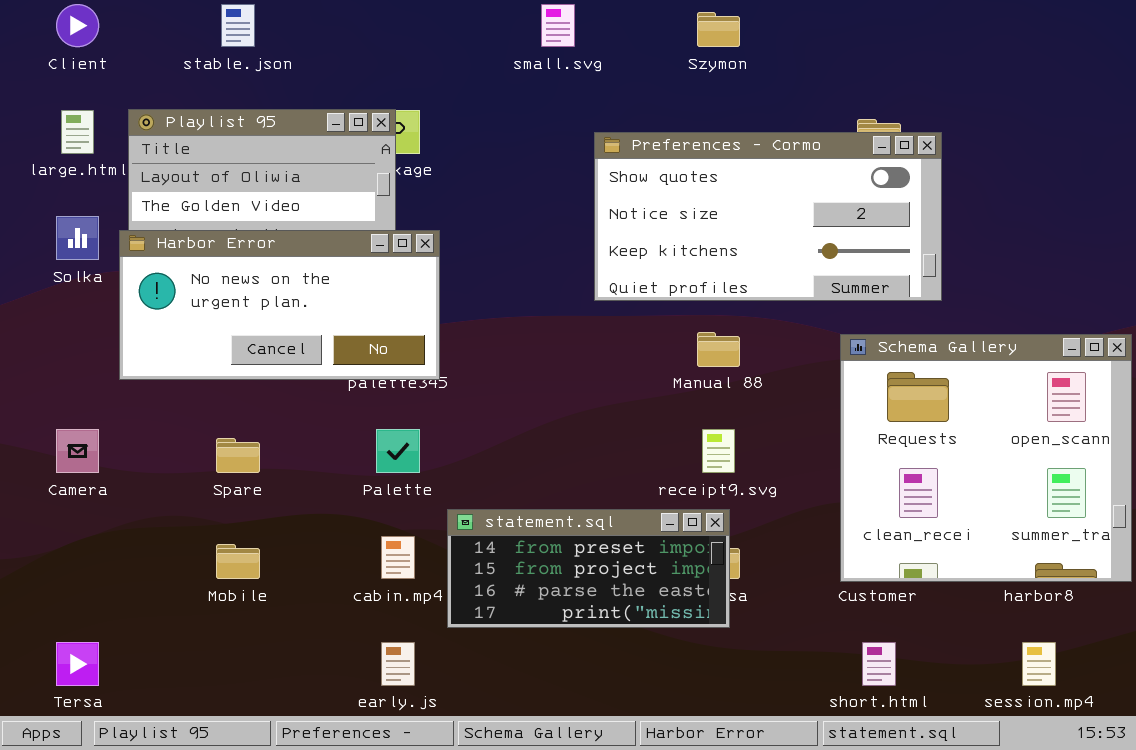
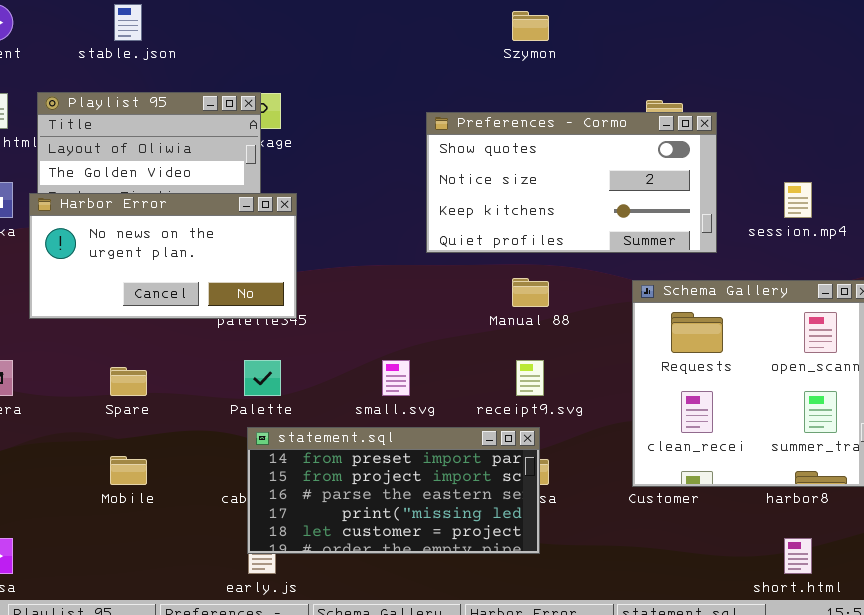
small.svg: [541,4,575,47] -> [382,360,410,396], moved
statement.sql: [447,509,730,628] -> [247,427,540,554], resized
short.html: [862,642,896,686] -> [784,538,812,574], moved
session.mp4: [1022,642,1056,686] -> [784,182,812,218], moved

